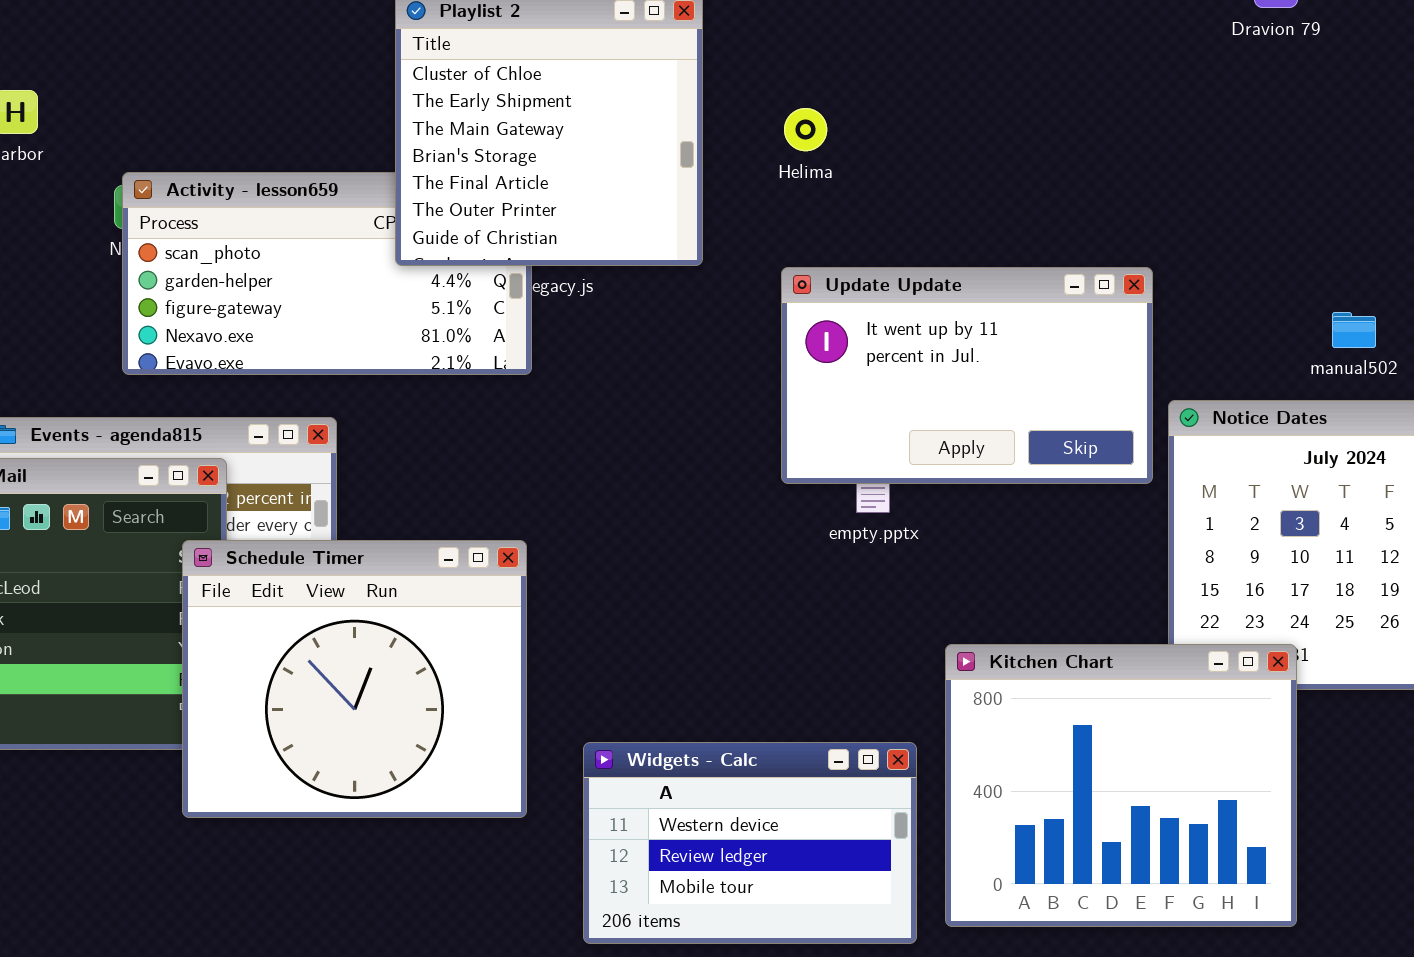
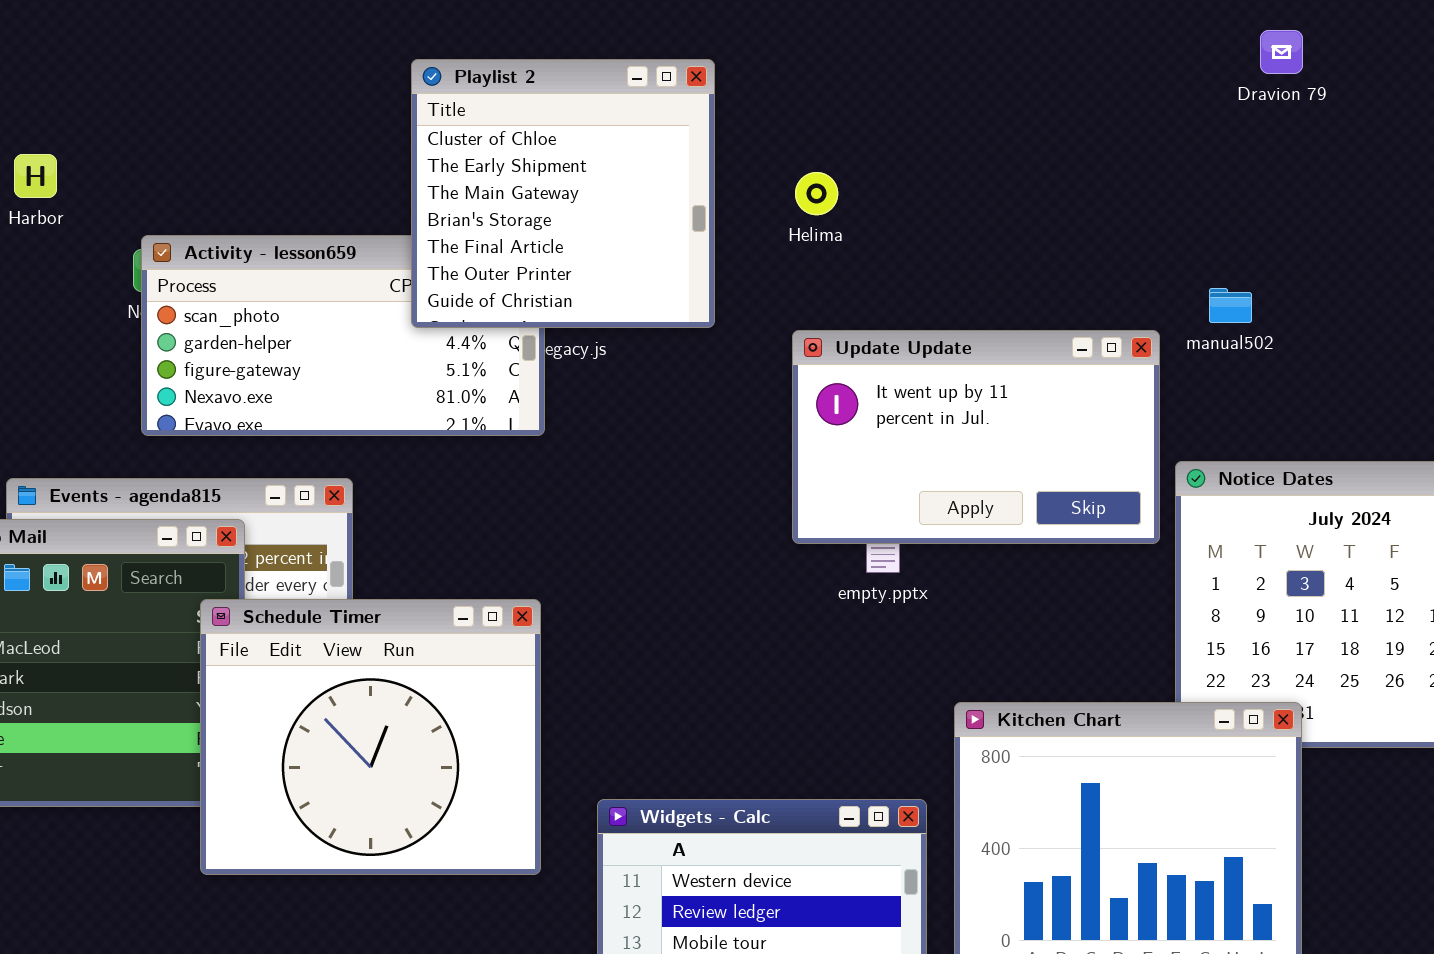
manual502: [1332,312,1376,348] -> [1209,288,1252,323], moved

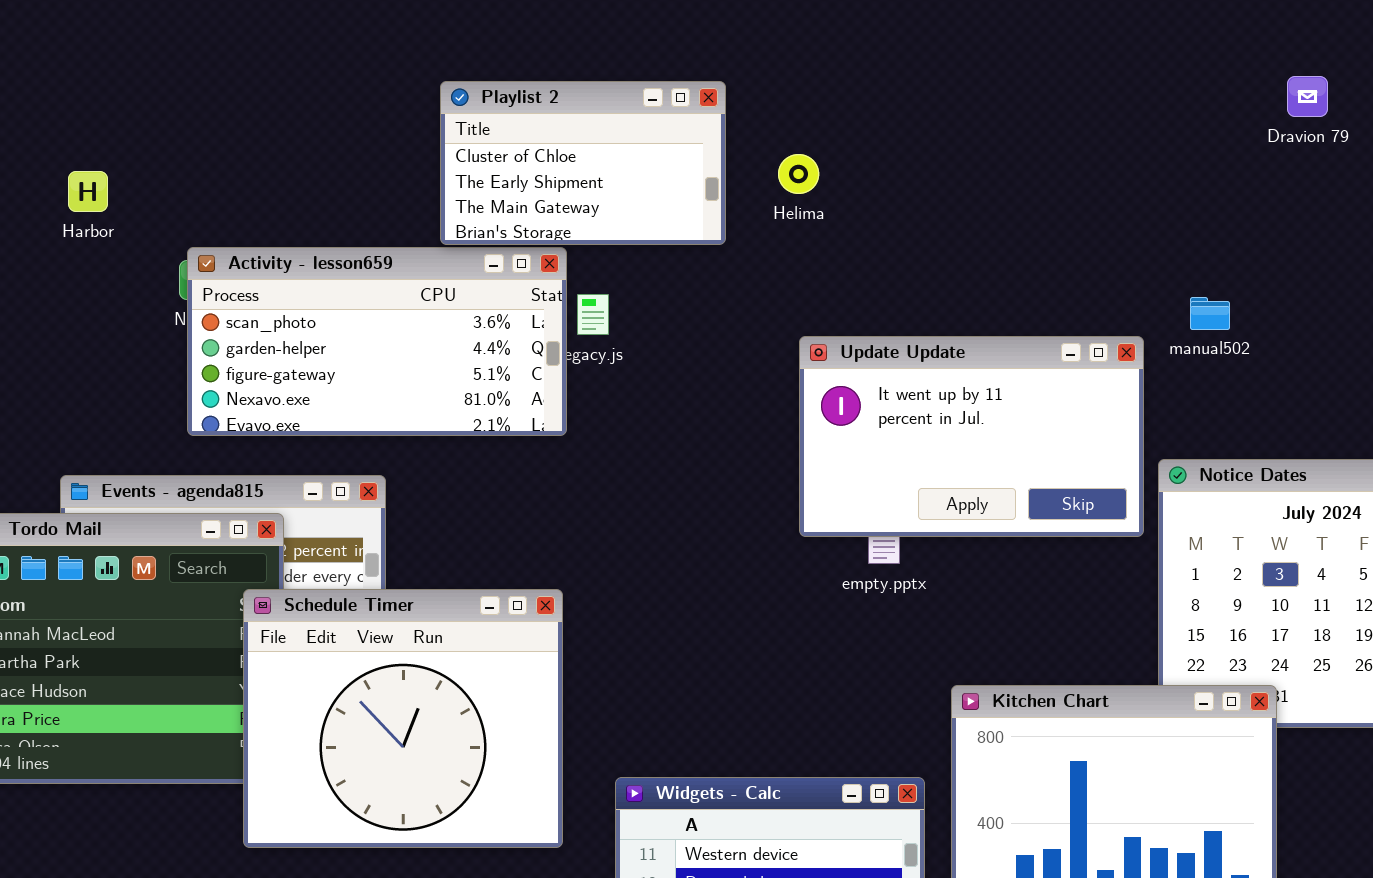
Dravion 79: [1260,30,1303,74] -> [1287,76,1328,117], moved
Playlist 2: [411,59,715,328] -> [440,81,726,245], resized
Helima: [795,172,838,215] -> [778,154,819,194], moved

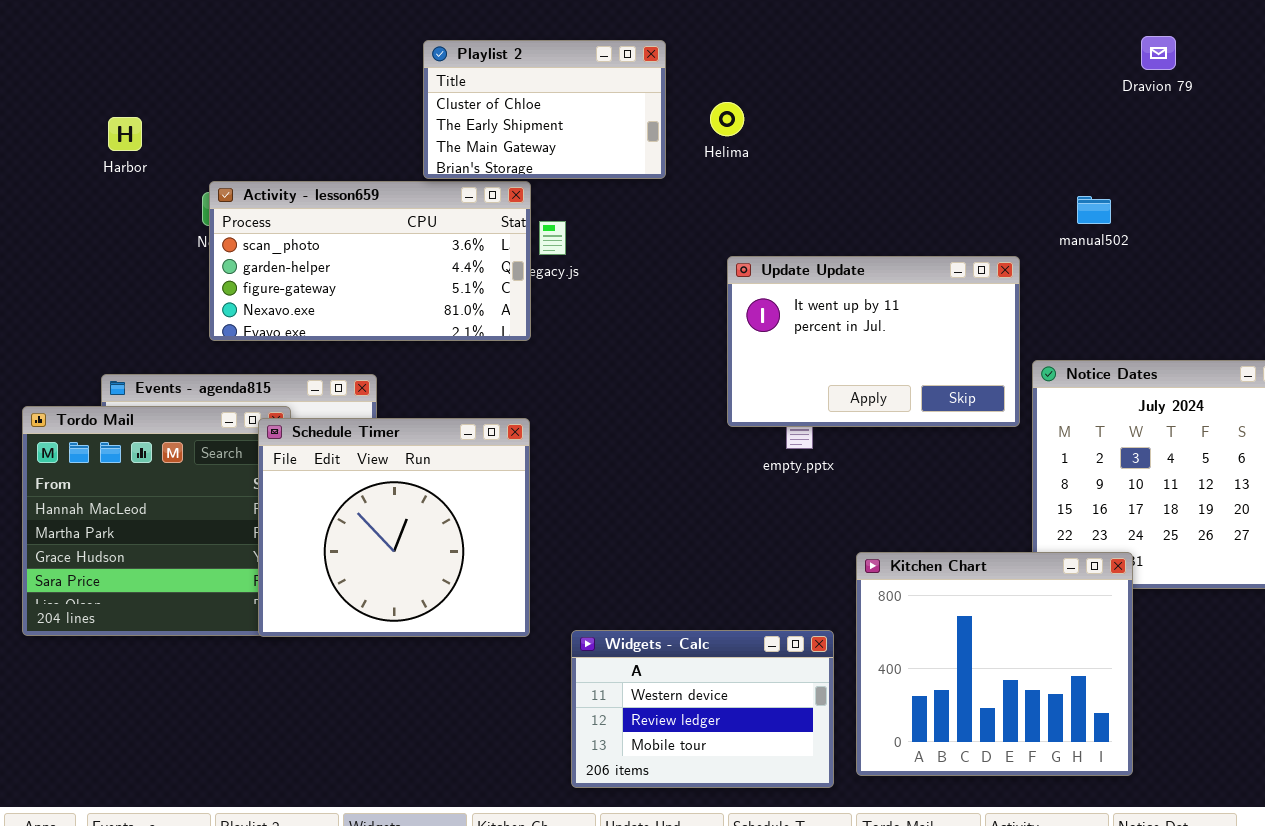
manual502: [1190,297,1230,330] -> [1077,196,1111,224], moved
Schedule Timer: [243,589,563,848] -> [258,418,530,637], moved

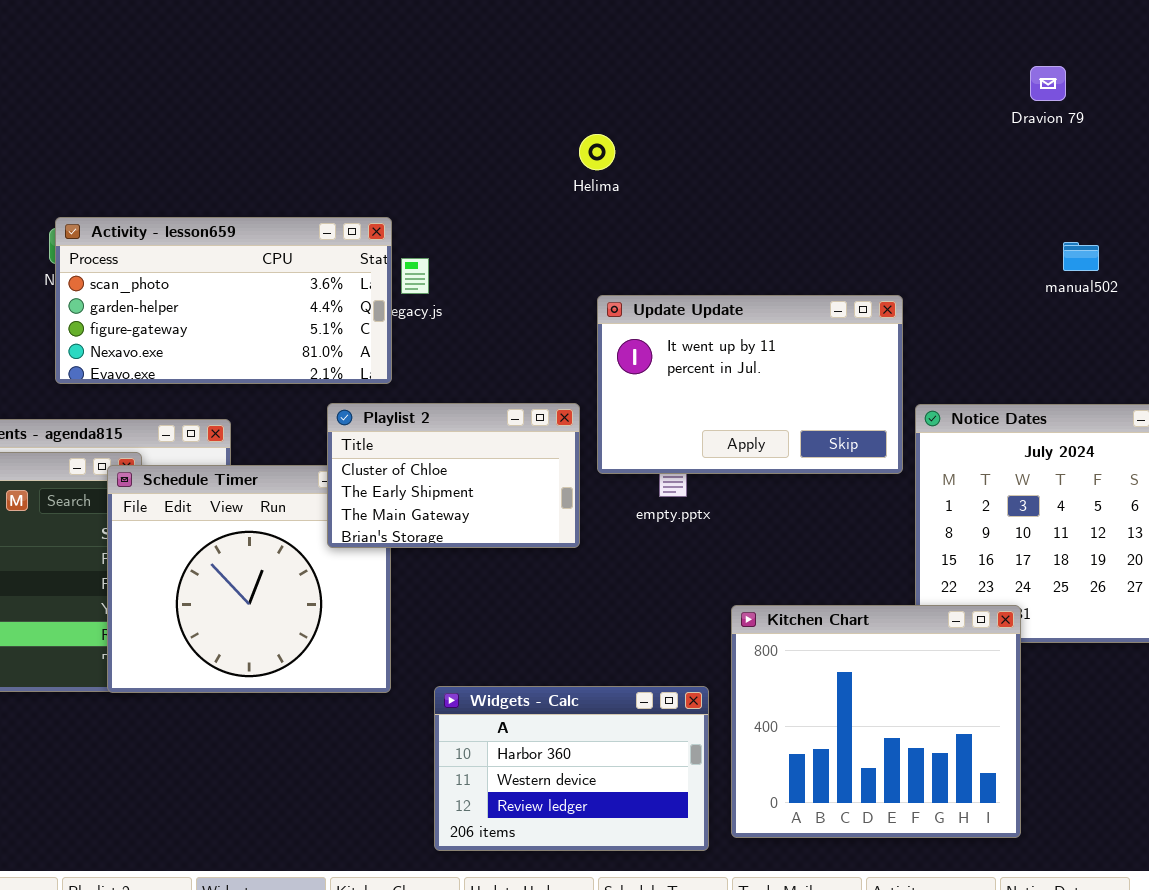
Playlist 2: [423,40,666,179] -> [327,403,580,548], moved
manual502: [1077,196,1111,224] -> [1063,242,1099,271], moved
Widgets - Calc: [571,630,834,788] -> [434,686,709,851], scrolled up 1 row

